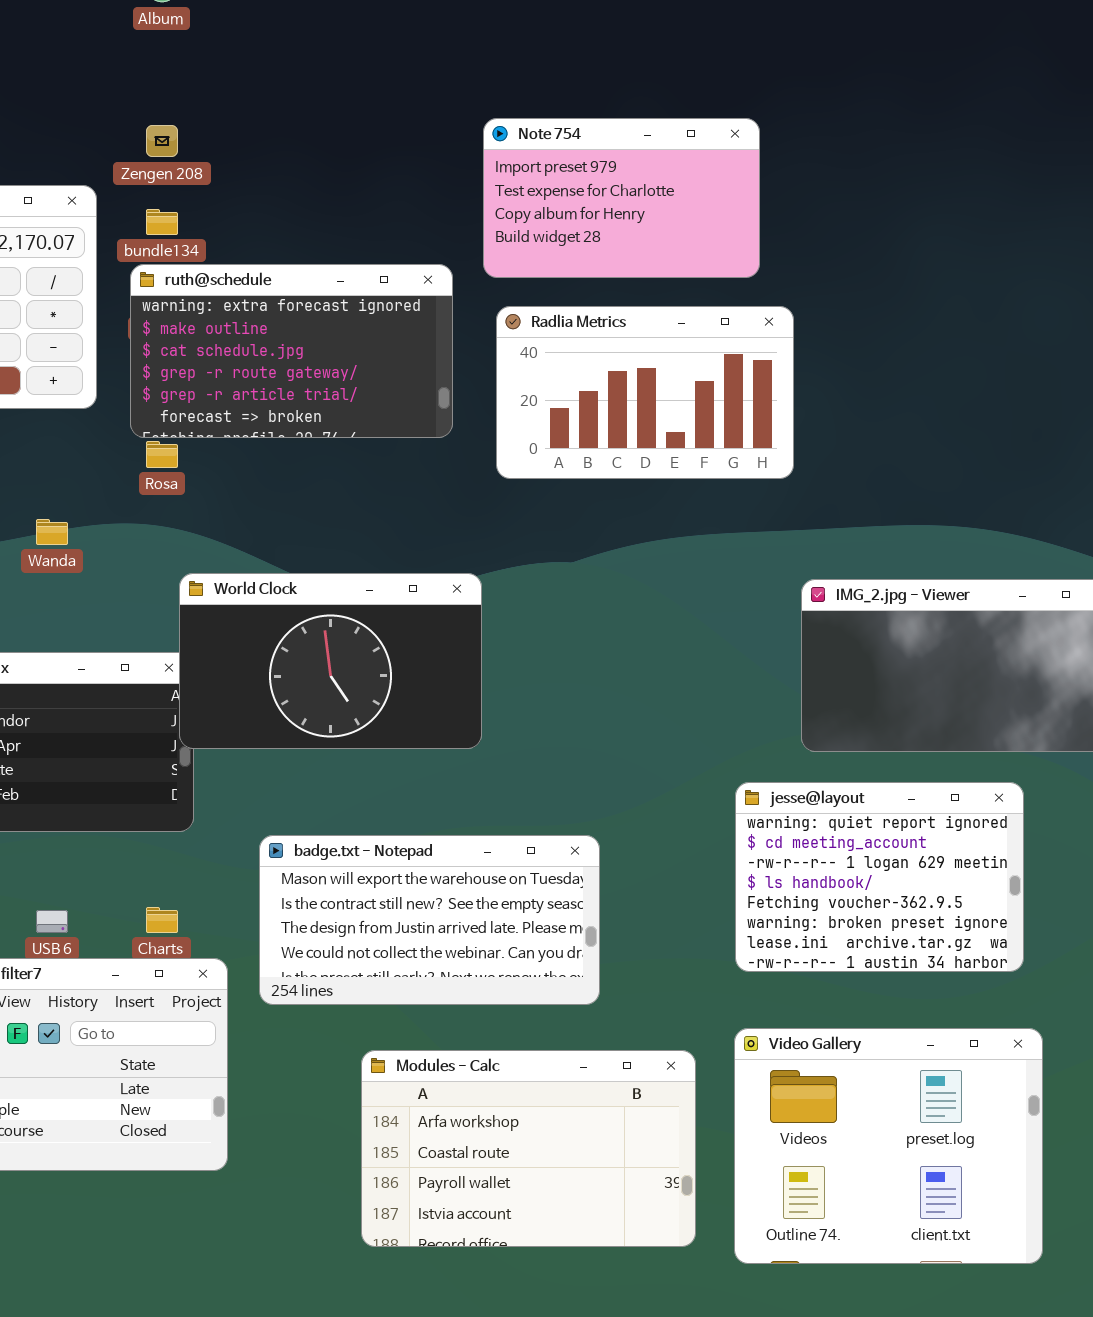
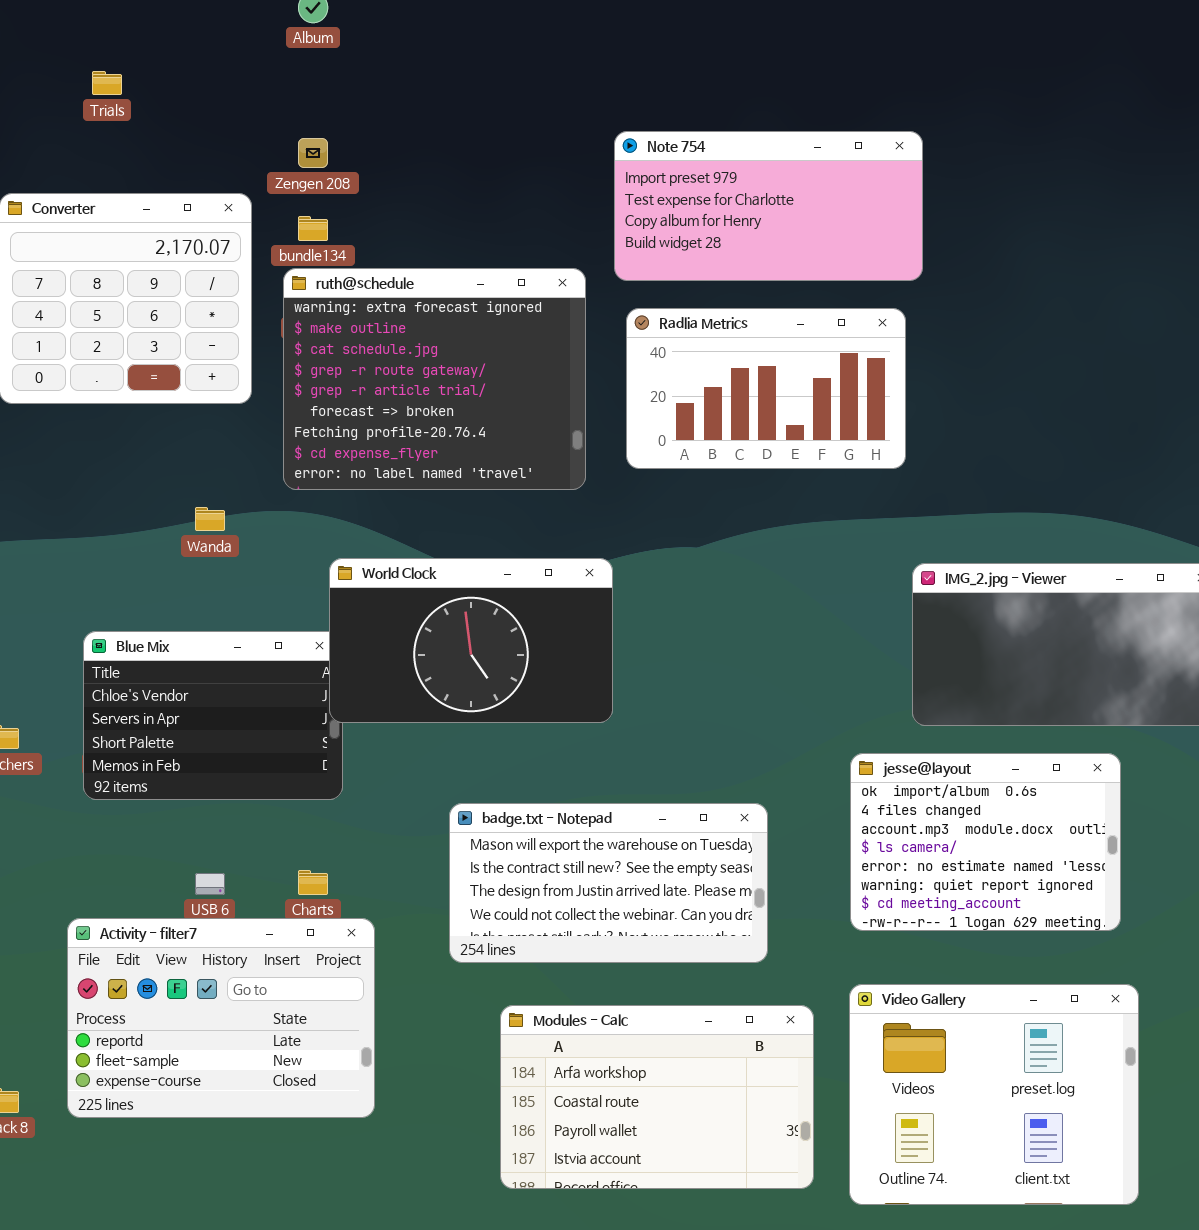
Note 754: [483,118,760,278] -> [614,131,923,281], resized
ruth@schedule: [130,264,453,438] -> [283,268,586,490], resized
jesse@layout: [735,782,1024,972] -> [850,753,1121,931], scrolled up 5 rows
badge.txt - Notepad: [259,835,600,1005] -> [449,803,768,963], moved

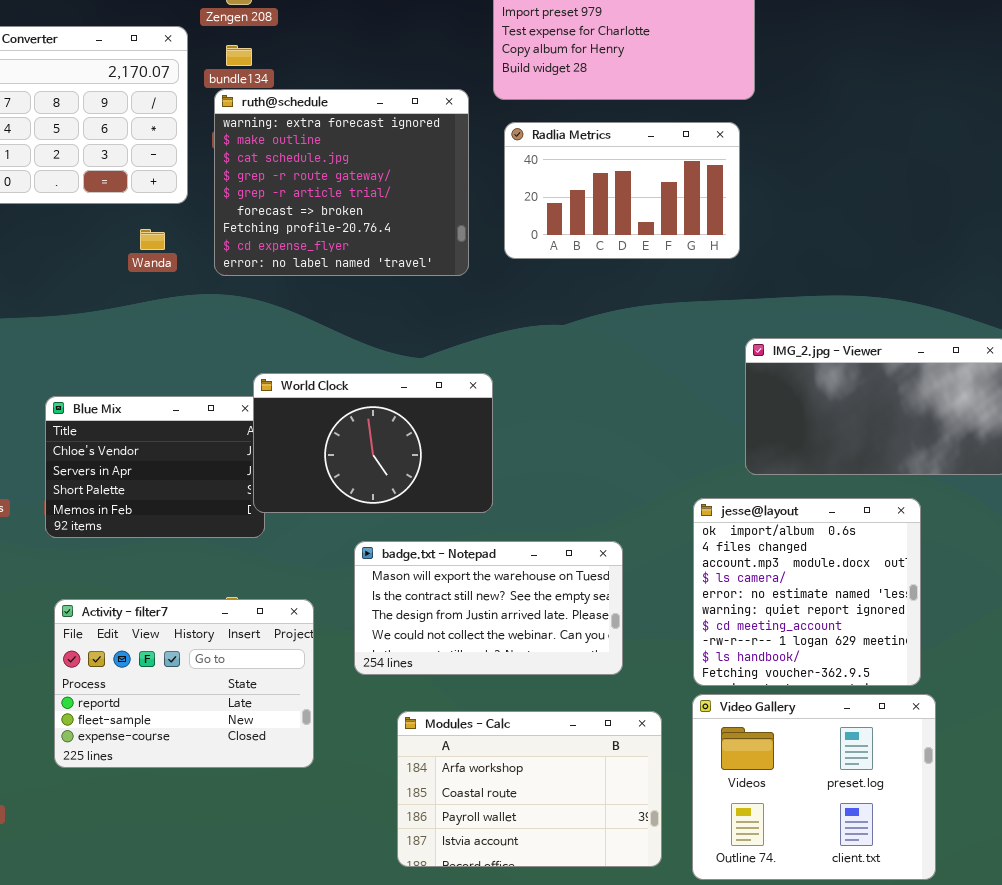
Wanda: [195,507,225,531] -> [140,229,165,250], moved
World Clock: [329,558,613,723] -> [253,373,493,513], moved
jesse@layout: [850,753,1121,931] -> [693,498,921,686], resized
Activity - filter7: [67,918,375,1118] -> [54,599,314,768], moved

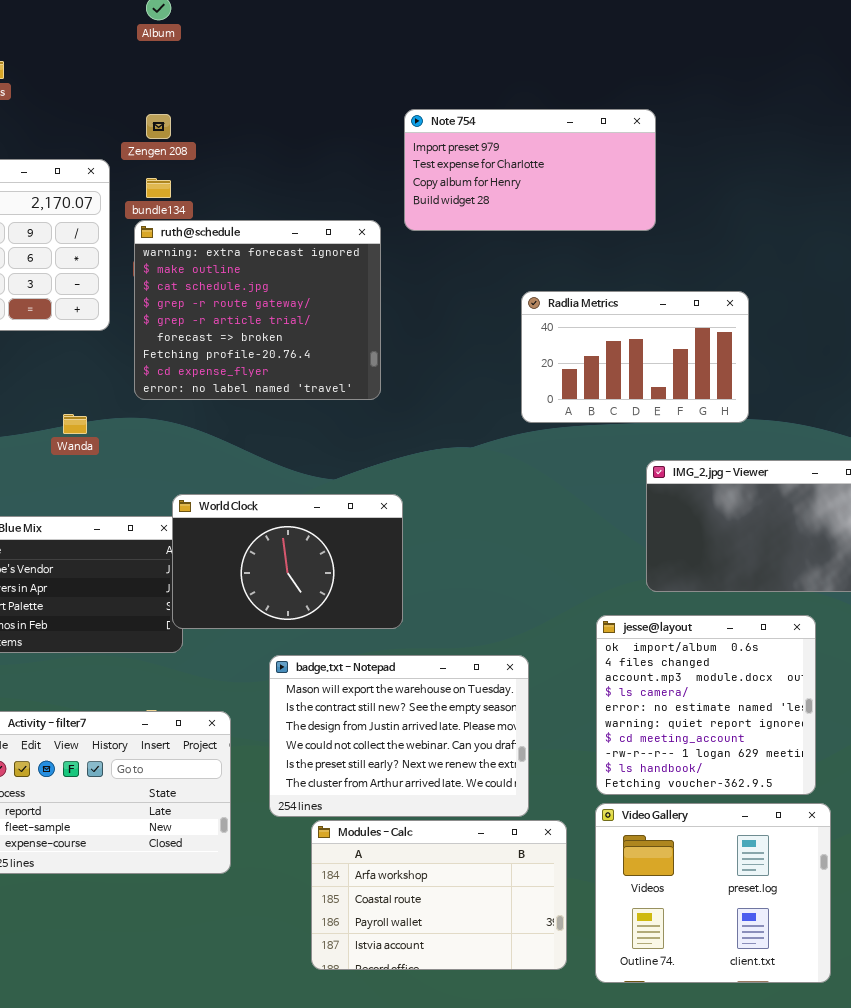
Radlia Metrics: [504,122,740,259] -> [521,291,749,423], moved
Wanda: [140,229,165,250] -> [63,414,87,434], moved
badge.txt - Notepad: [354,541,623,675] -> [269,655,529,817], resized

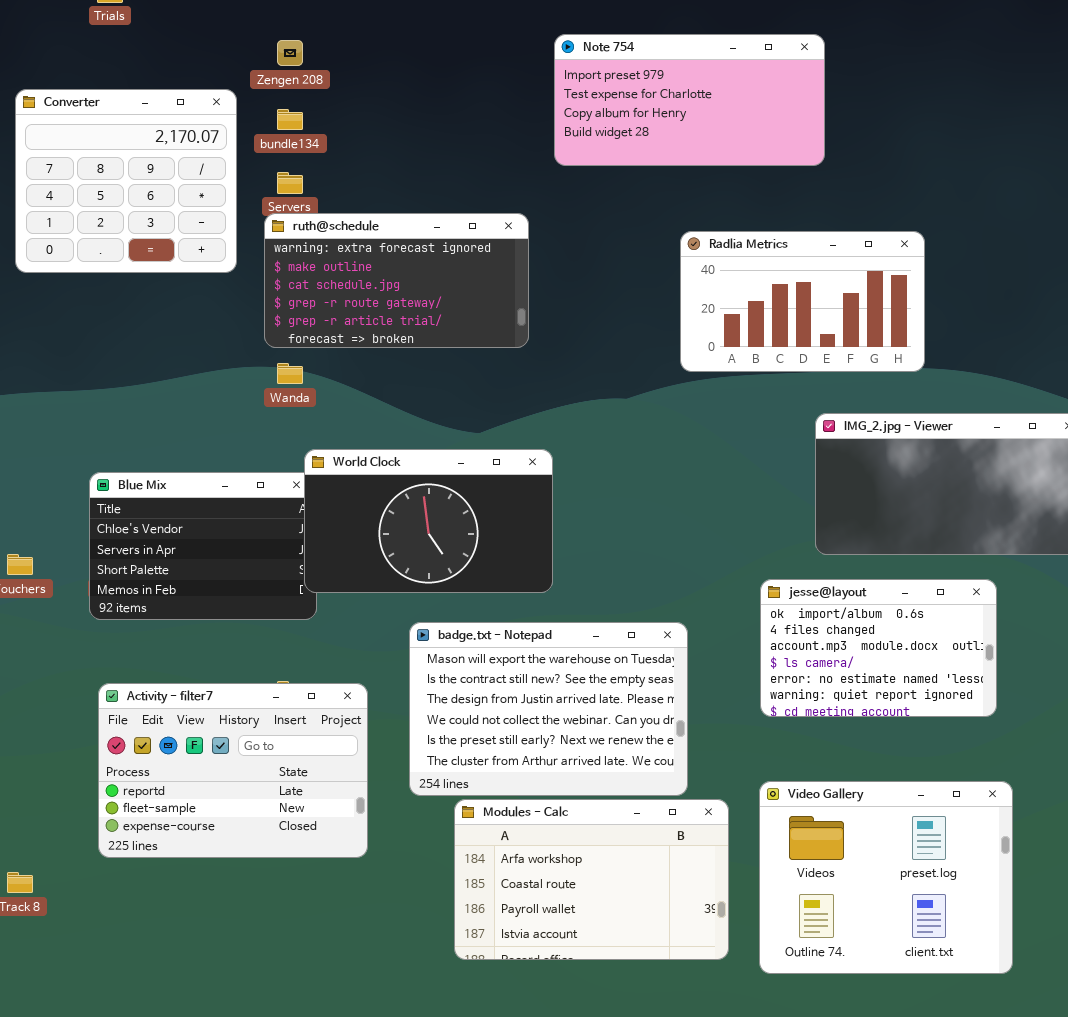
ruth@schedule: [134,220,381,400] -> [264,213,529,348], resized
Wanda: [63,414,87,434] -> [277,363,303,384], moved
jesse@layout: [596,615,816,795] -> [760,579,997,717], resized

